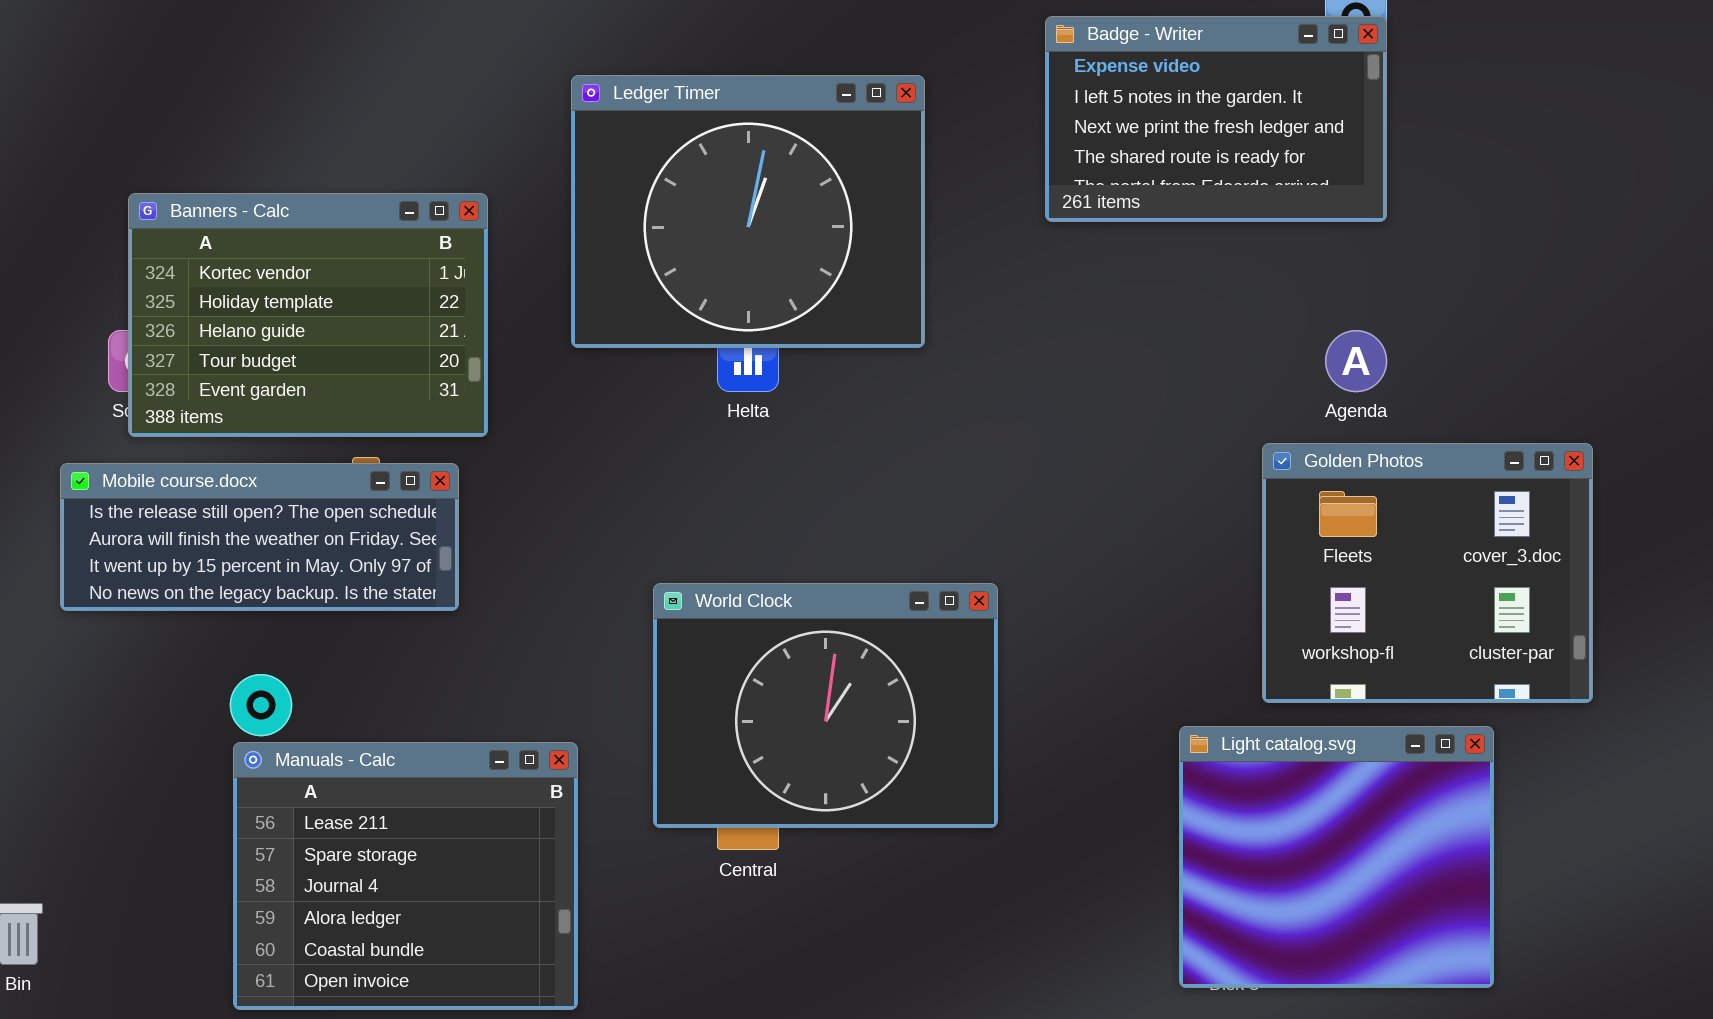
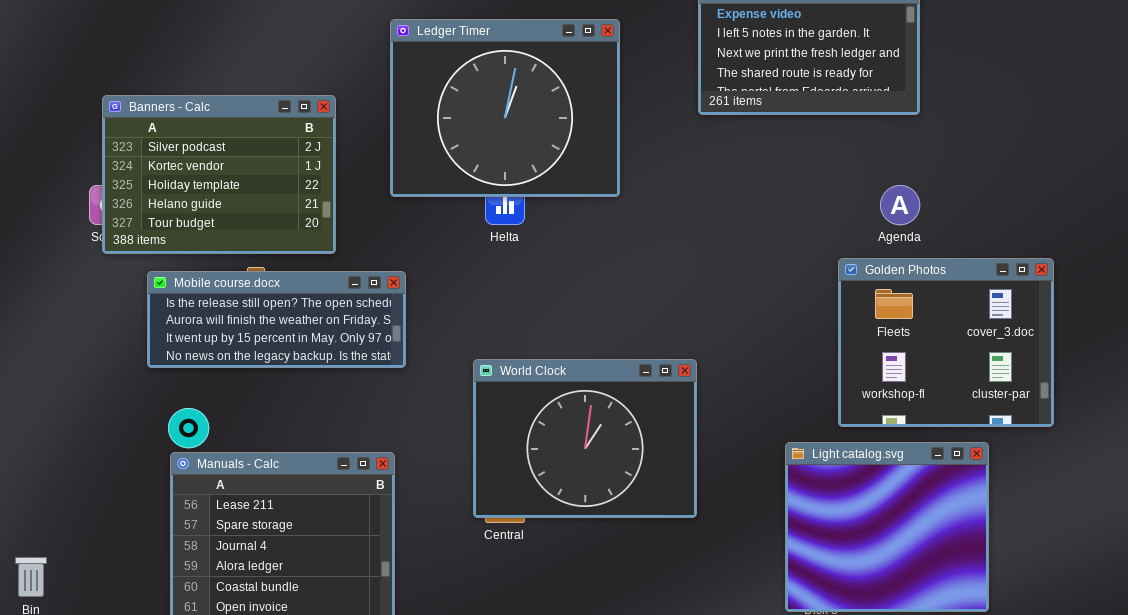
Banners - Calc: [128,193,488,437] -> [102,95,336,254], scrolled up 1 row
Mobile course.docx: [60,463,459,611] -> [147,271,406,368], moved
World Clock: [653,583,998,828] -> [473,359,697,518], moved

